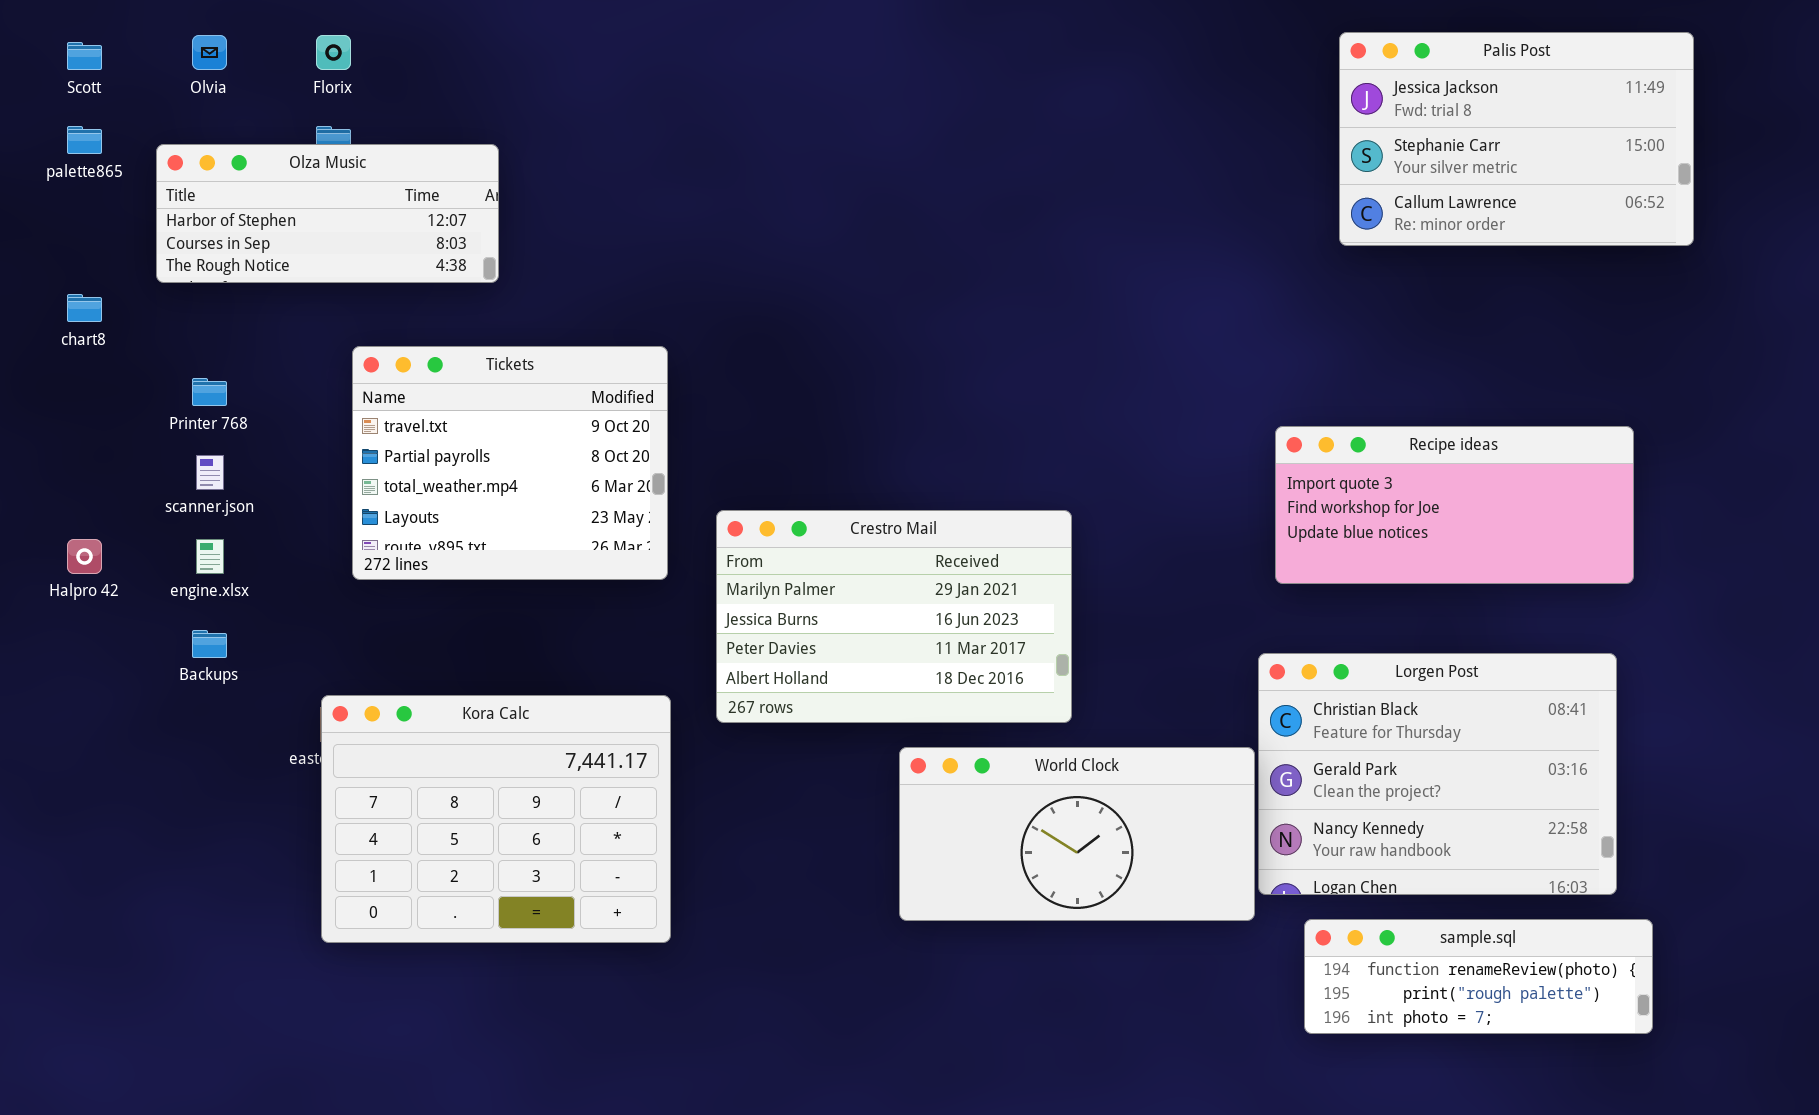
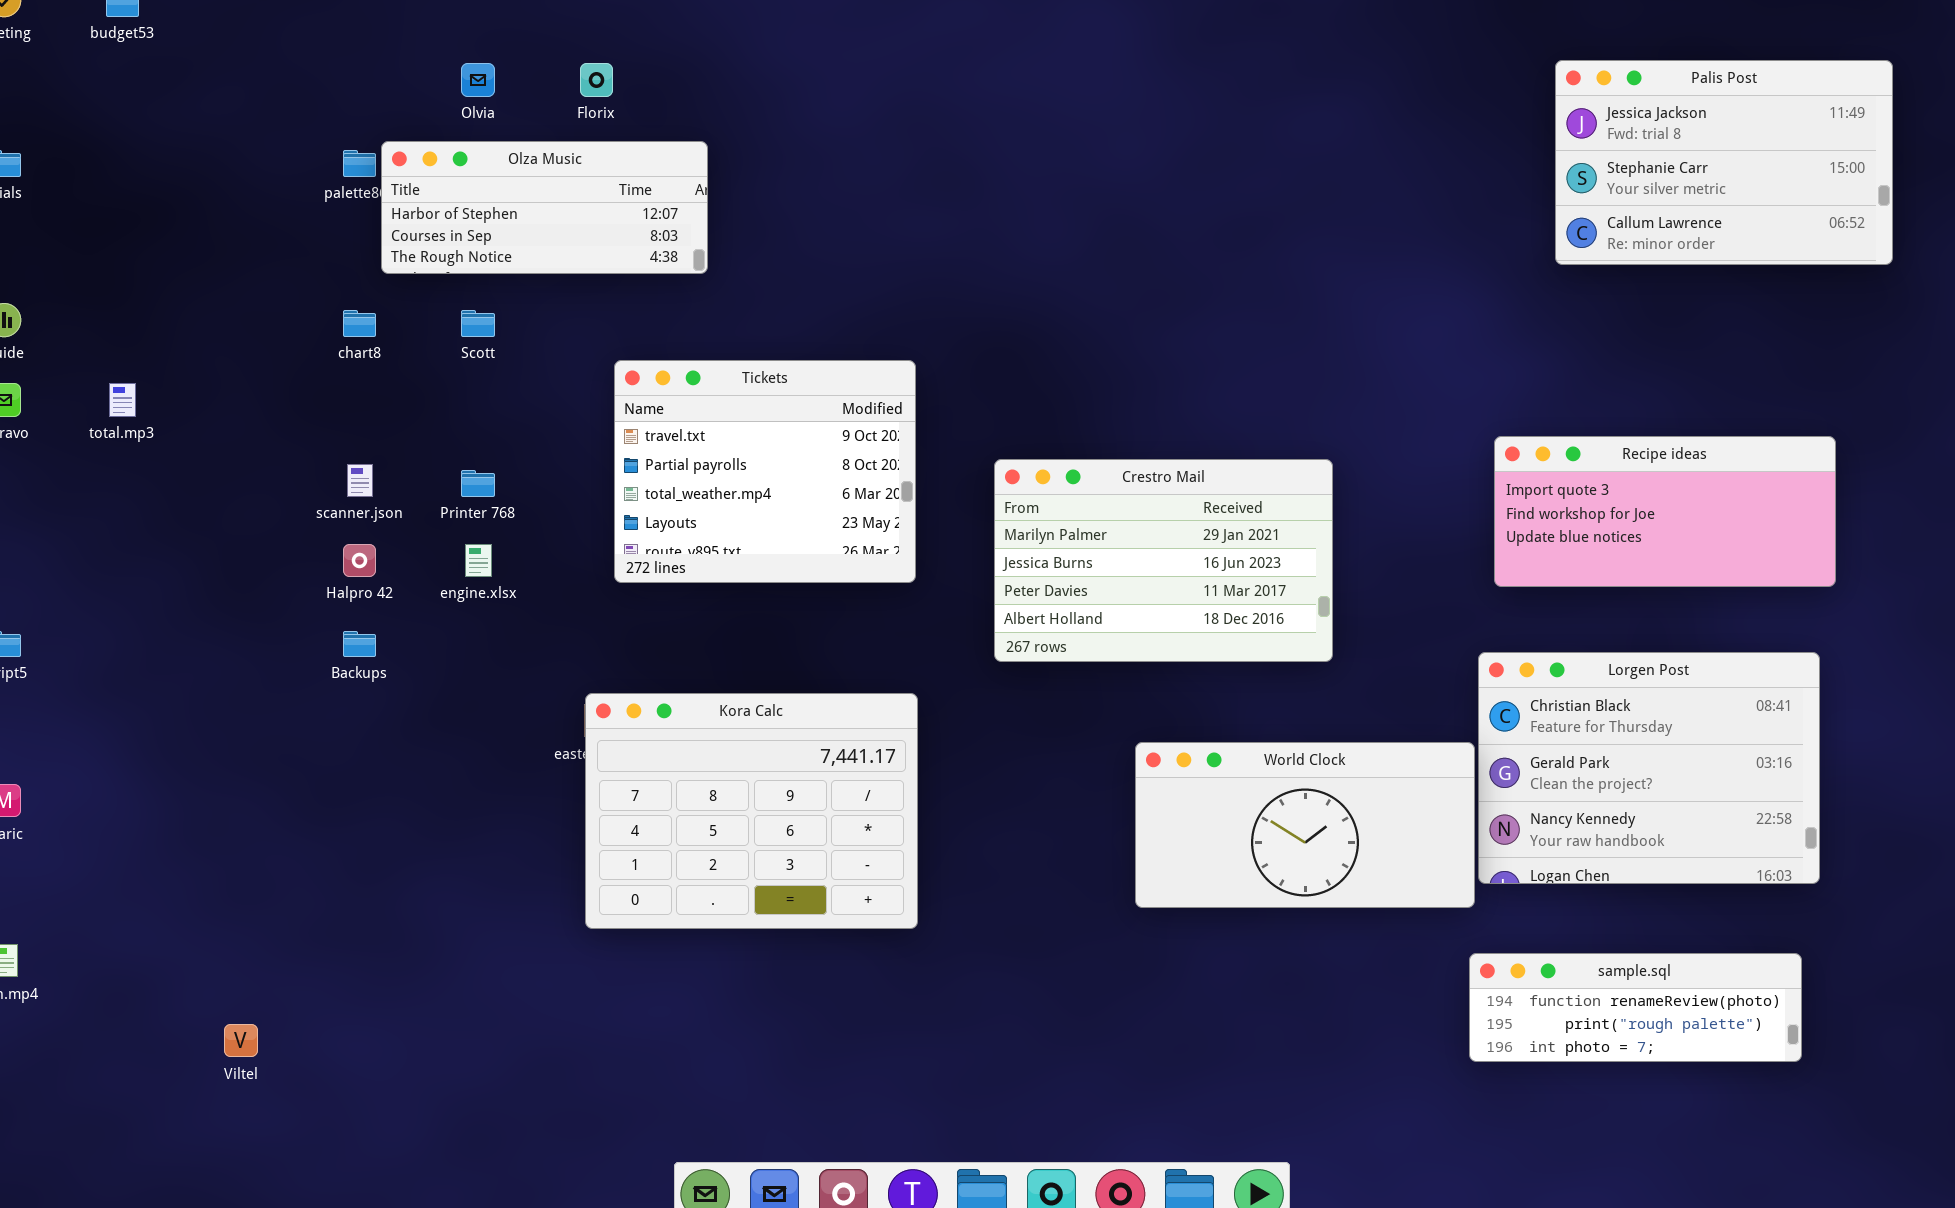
Scott: [67,42,102,70] -> [461,310,495,337], moved
Olza Music: [156,144,499,283] -> [381,141,708,274], moved
Printer 768: [192,378,227,406] -> [461,470,495,497], moved
scanner.json: [196,455,224,490] -> [347,464,373,497], moved
Crestro Mail: [716,510,1072,723] -> [994,459,1333,662], moved
Backups: [192,630,227,658] -> [343,631,376,657], moved
sample.sql: [1304,919,1653,1034] -> [1469,953,1802,1062], moved

